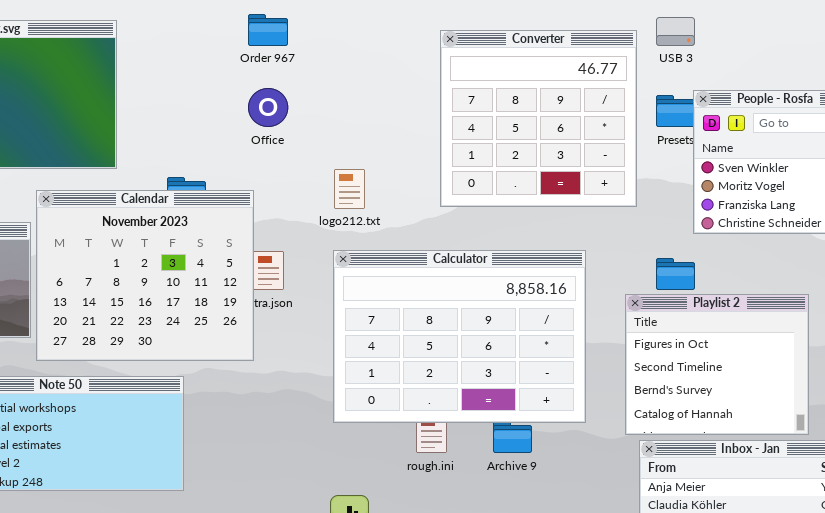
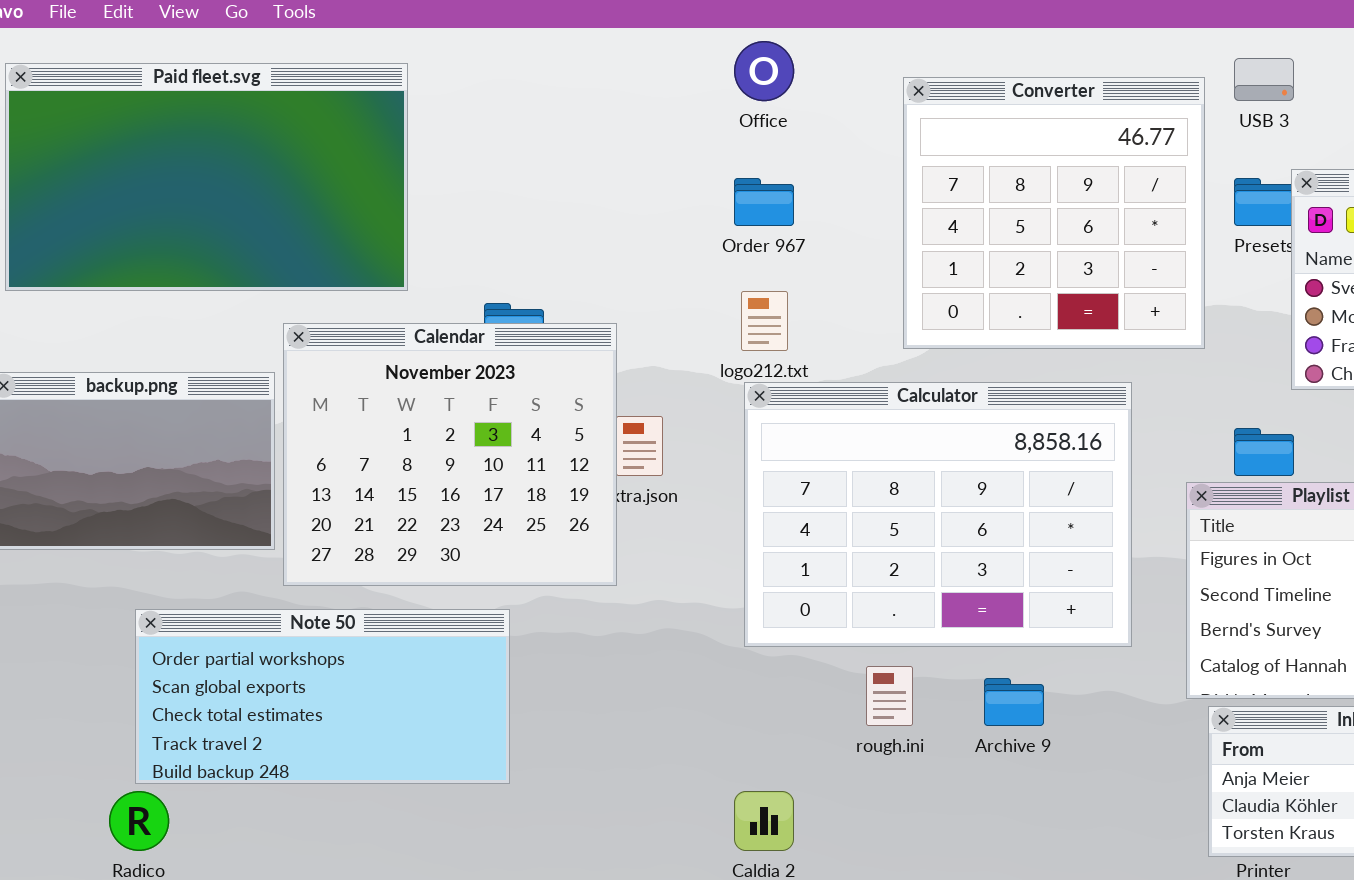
Order 967: [248,14,288,46] -> [734,178,794,226], moved
Office: [248,88,288,127] -> [734,41,794,101], moved
Calculator: [333,250,586,423] -> [744,382,1132,647], moved

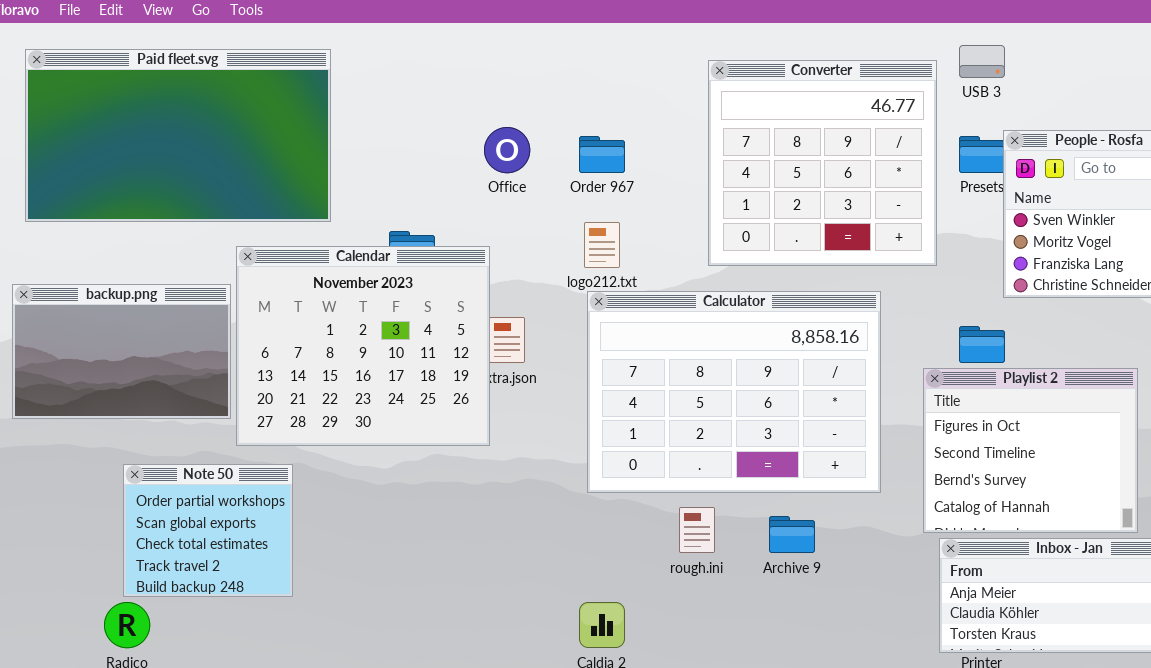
Office: [734,41,794,101] -> [484,127,530,173], moved
Note 50: [135,609,510,784] -> [123,464,293,597], resized

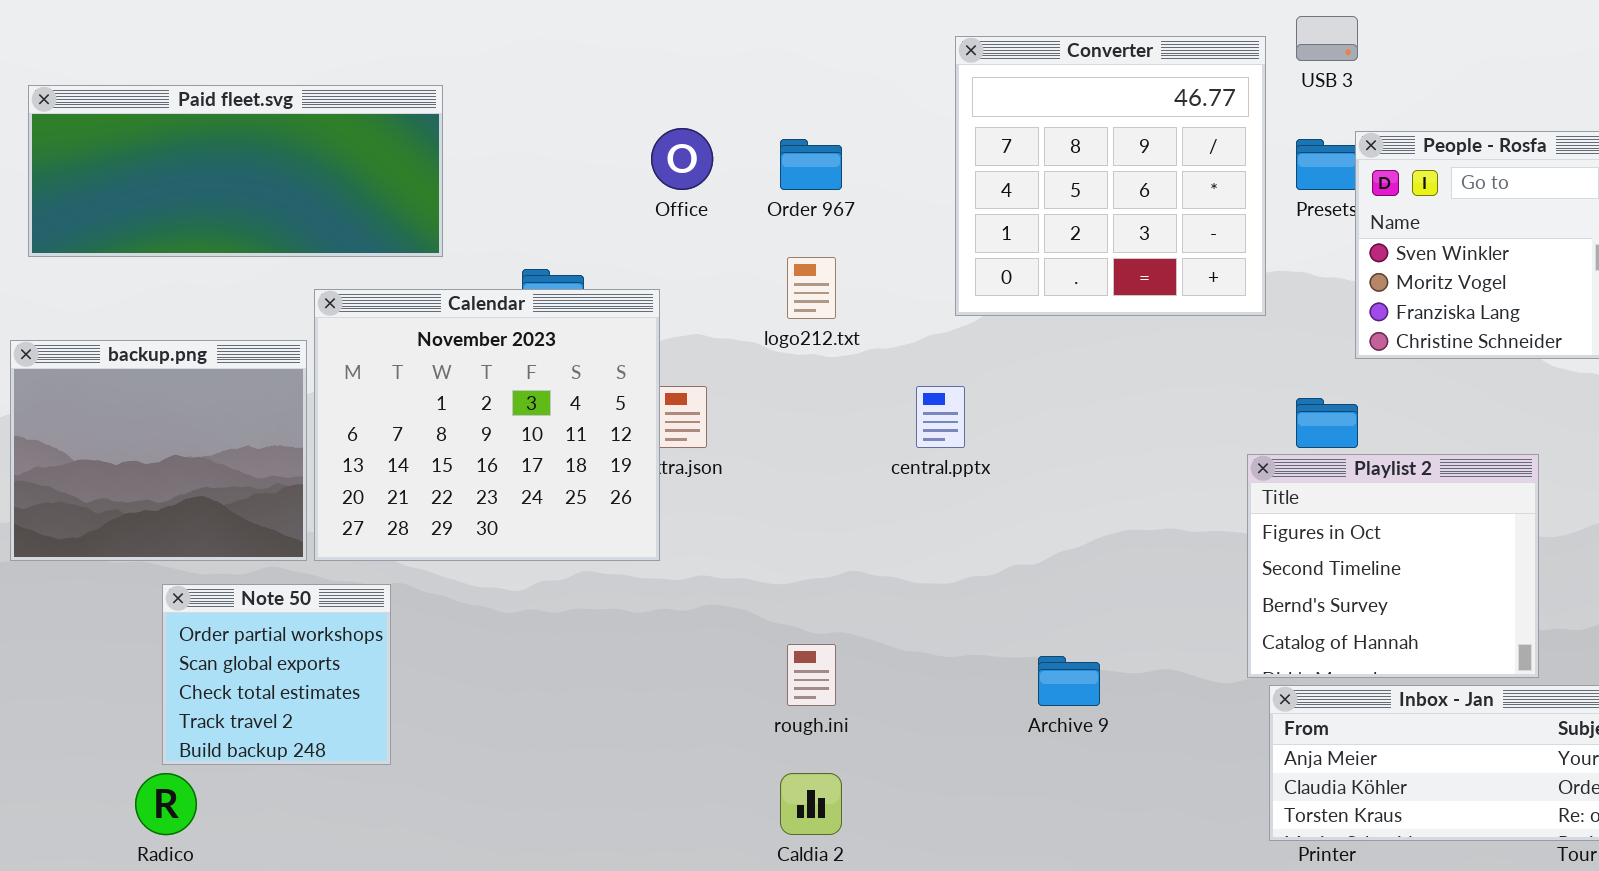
Paid fleet.svg: [25,49,331,222] -> [28,85,443,257], resized
backup.png: [12,284,231,419] -> [10,340,307,561], resized
Calculator: [587,291,881,493] -> none, closed
rough.ini: [679,507,715,553] -> [787,644,836,706], moved

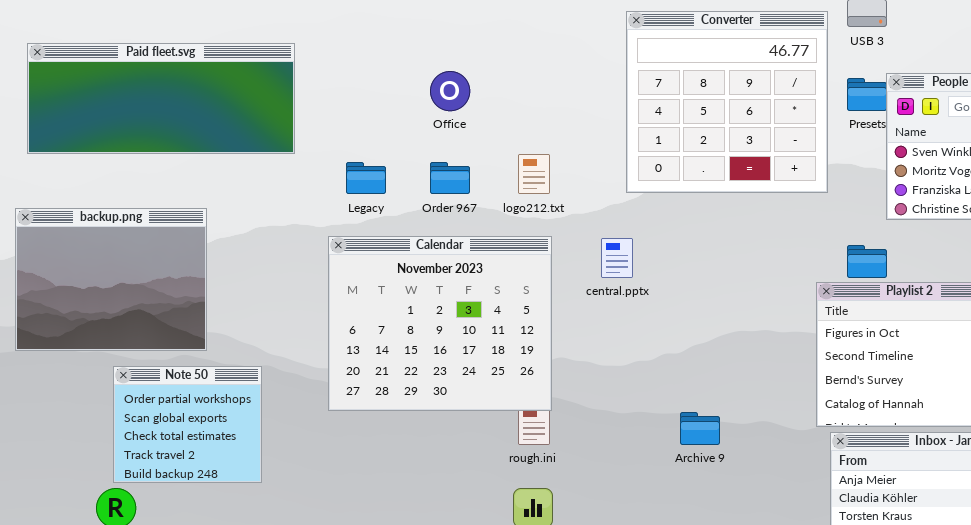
Order 967: [780,139,842,190] -> [430,162,470,194], moved
Calendar: [314,289,660,561] -> [328,236,552,411], moved

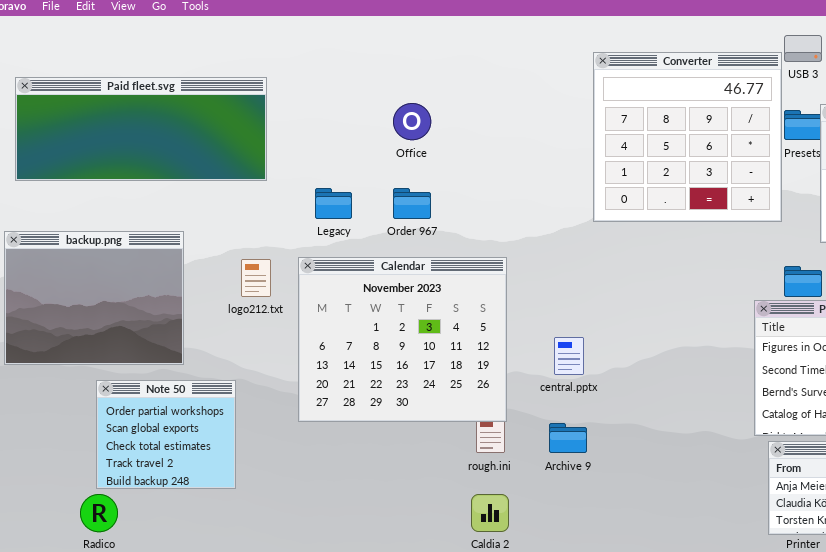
Converter: [626,11,828,193] -> [593,52,782,222], moved
logo212.txt: [518,154,550,194] -> [241,259,271,297], moved
central.pptx: [601,238,633,278] -> [554,337,584,375], moved
Archive 9: [680,412,720,445] -> [549,423,587,453], moved

